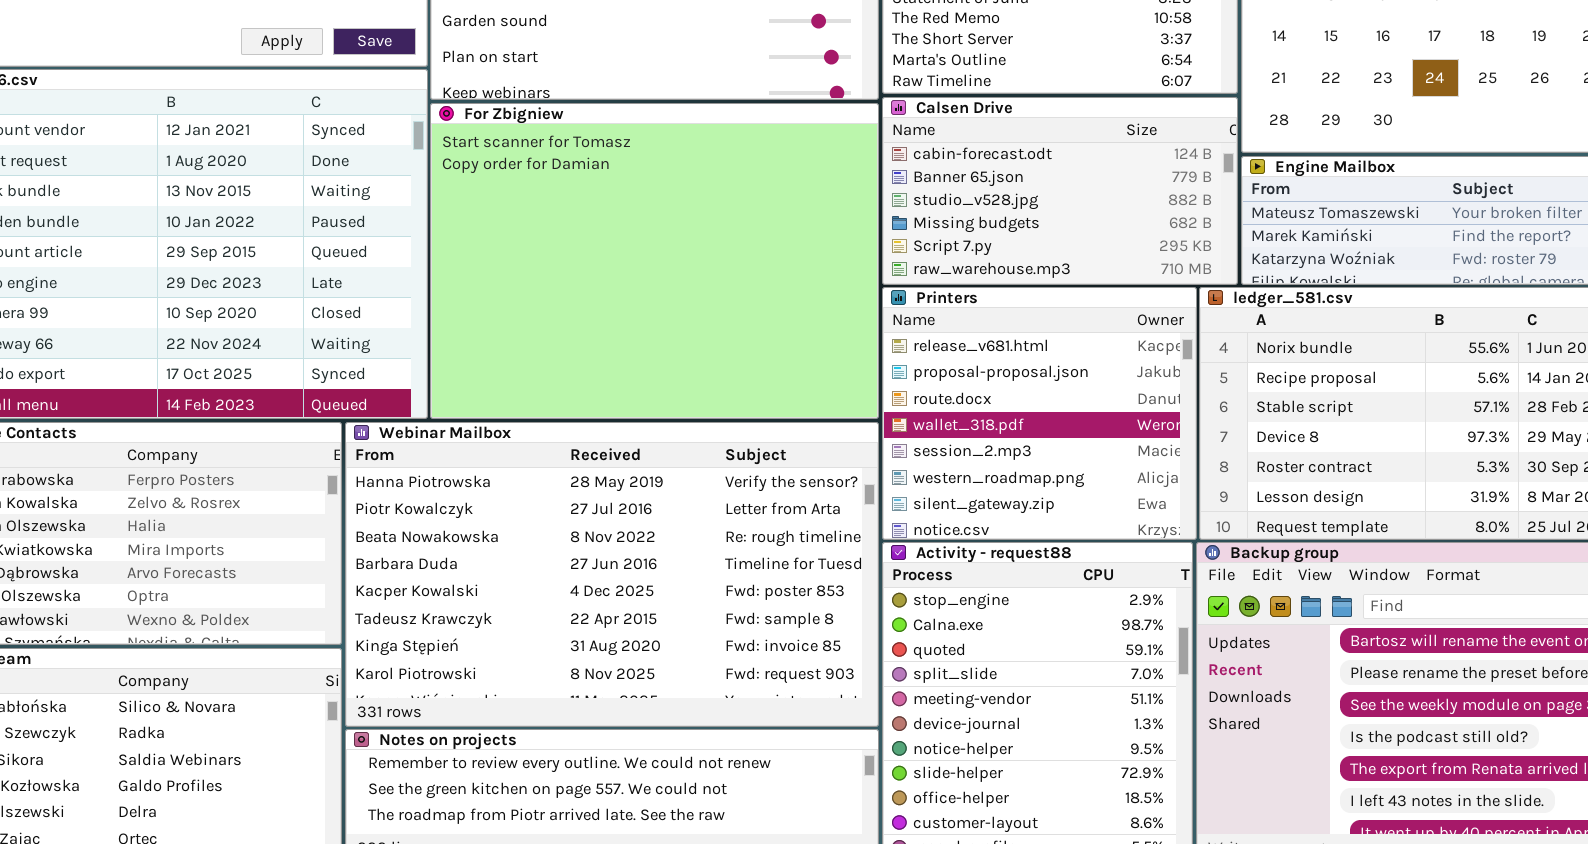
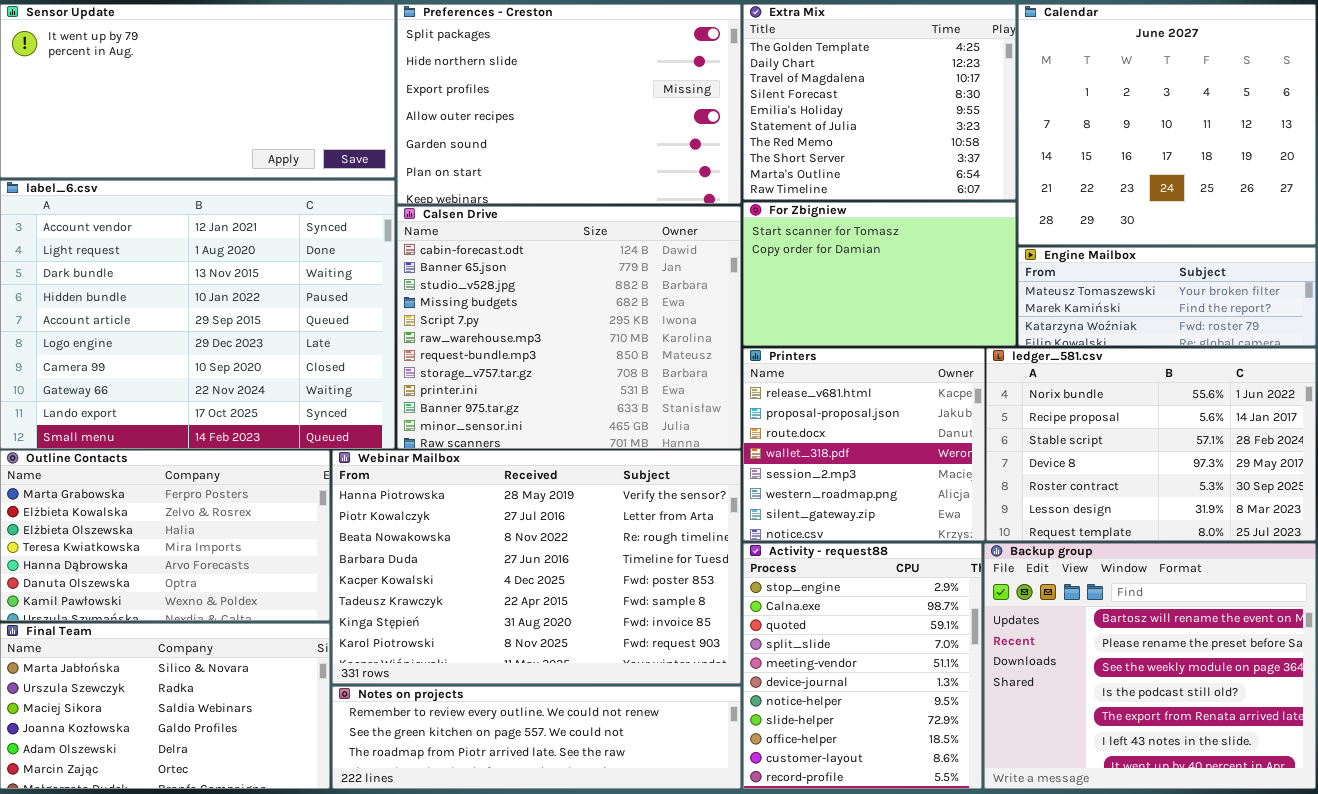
Calsen Drive: [882,97,1238,285] -> [397,206,741,449], moved, resized
For Zbigniew: [430,103,879,419] -> [743,202,1016,346], moved, resized

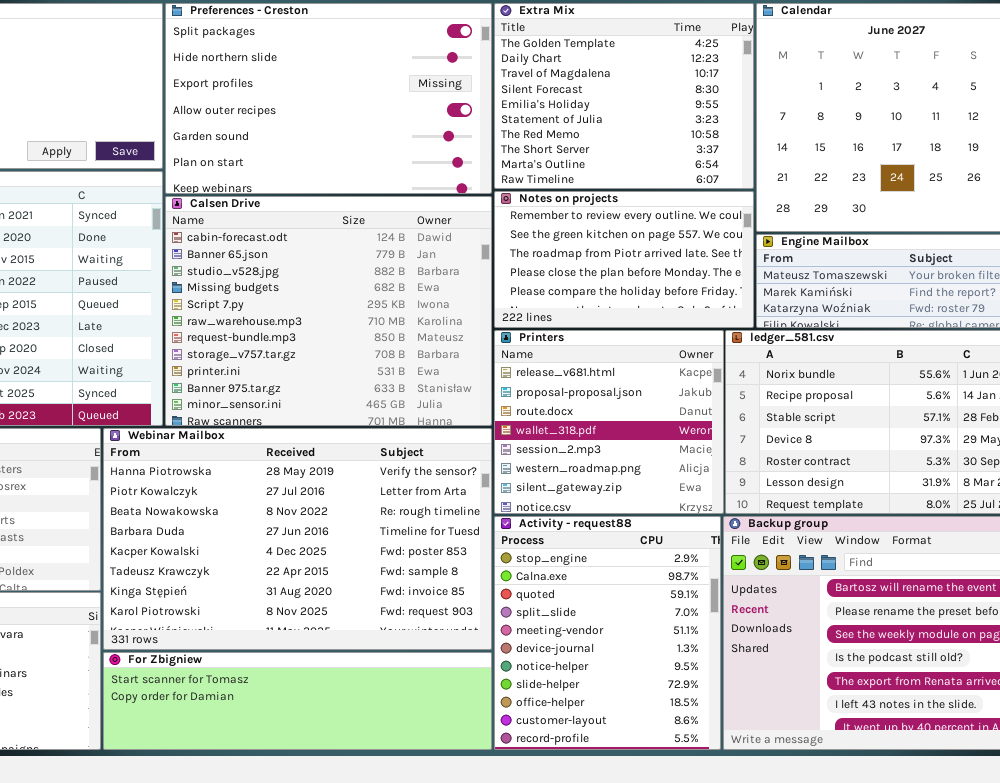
For Zbigniew: [743,202,1016,346] -> [103,652,492,750], moved, resized
Notes on projects: [332,686,741,789] -> [494,191,754,328], moved, resized

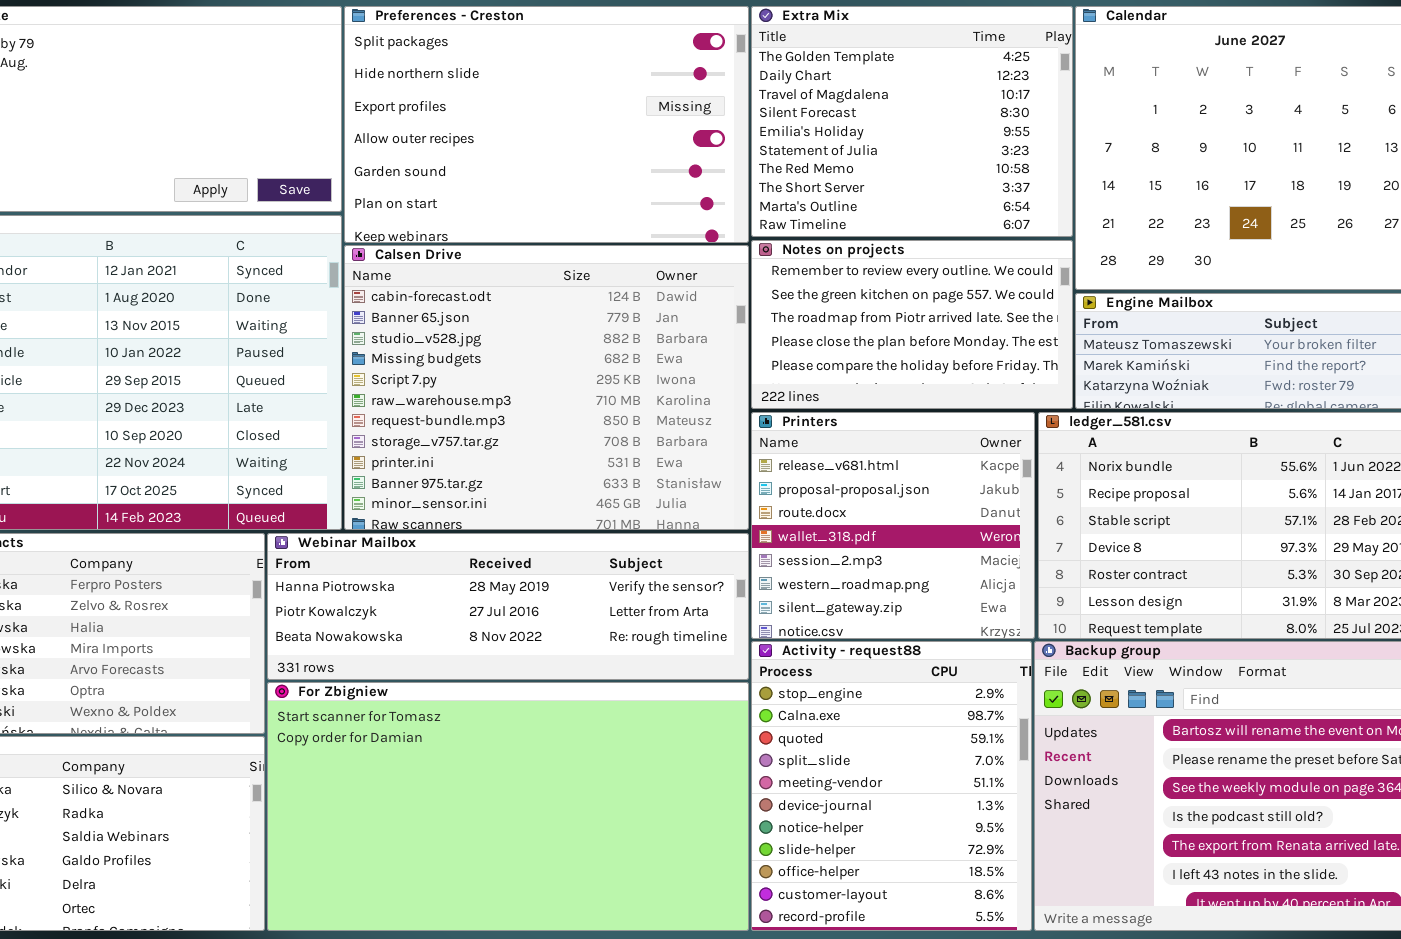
Webinar Mailbox: [103,428,492,650] -> [267,533,749,680], resized
For Zbigniew: [103,652,492,750] -> [267,682,749,931], resized

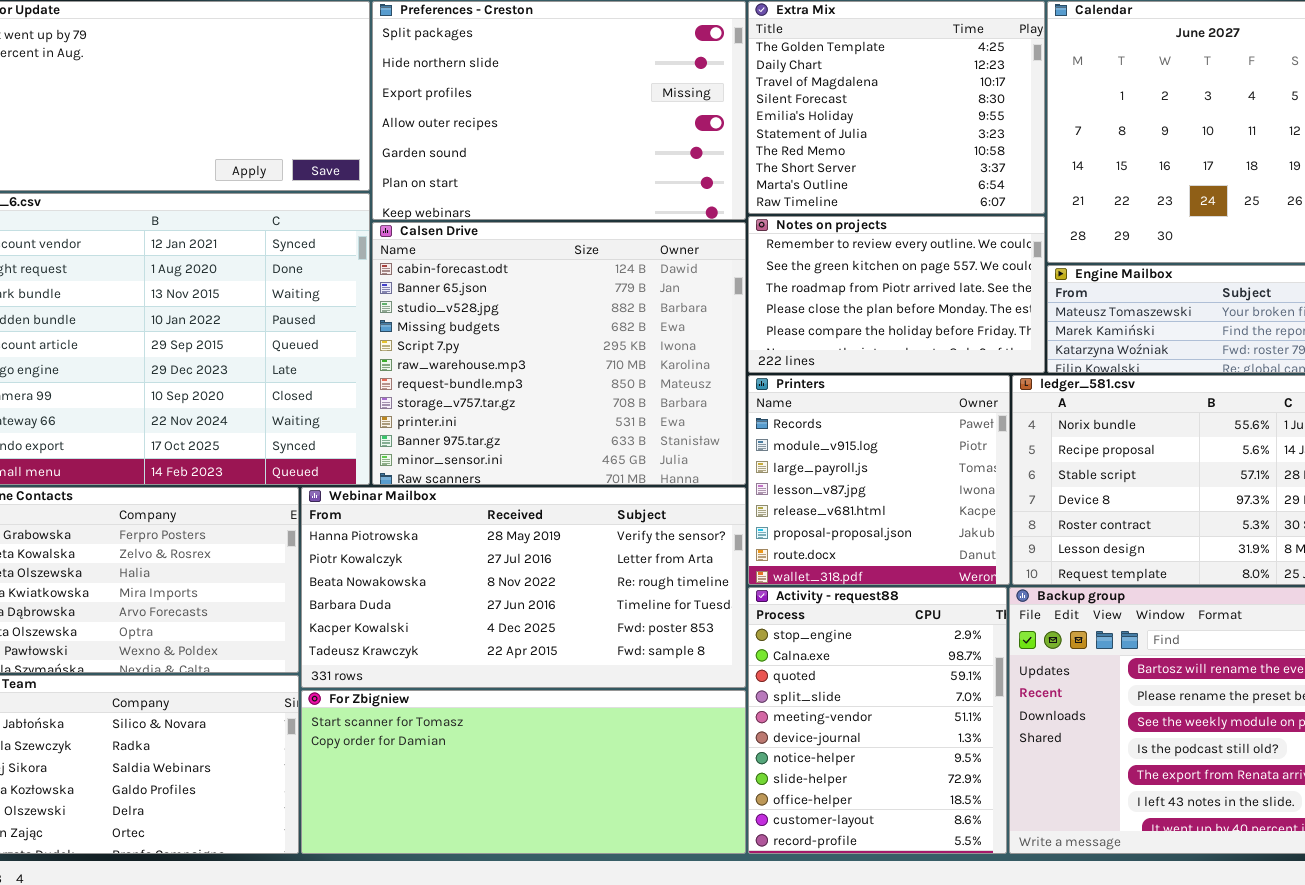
Printers: [751,412,1035,639] -> [748,375,1010,585], scrolled up 4 rows
Webinar Mailbox: [267,533,749,680] -> [301,487,746,688], resized
For Zbigniew: [267,682,749,931] -> [301,690,746,854], resized

